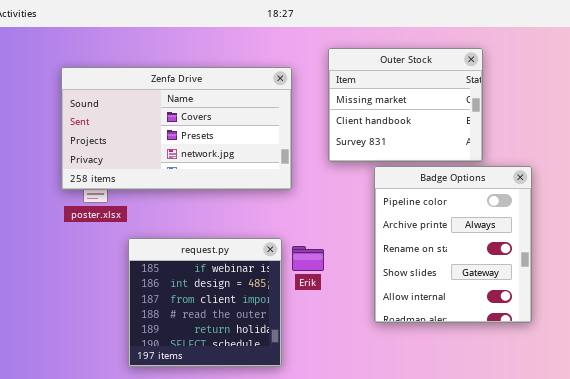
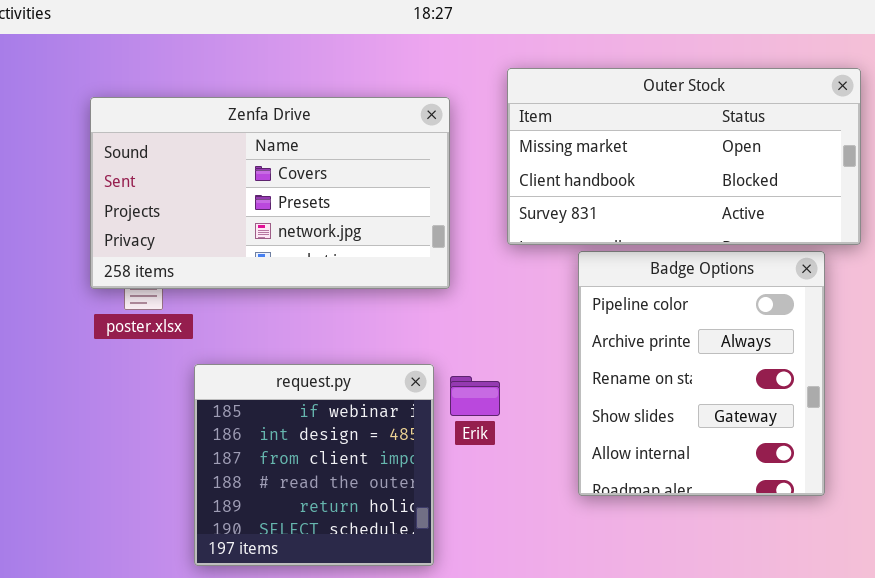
Outer Stock: [328,48,483,162] -> [507,68,861,245], resized

